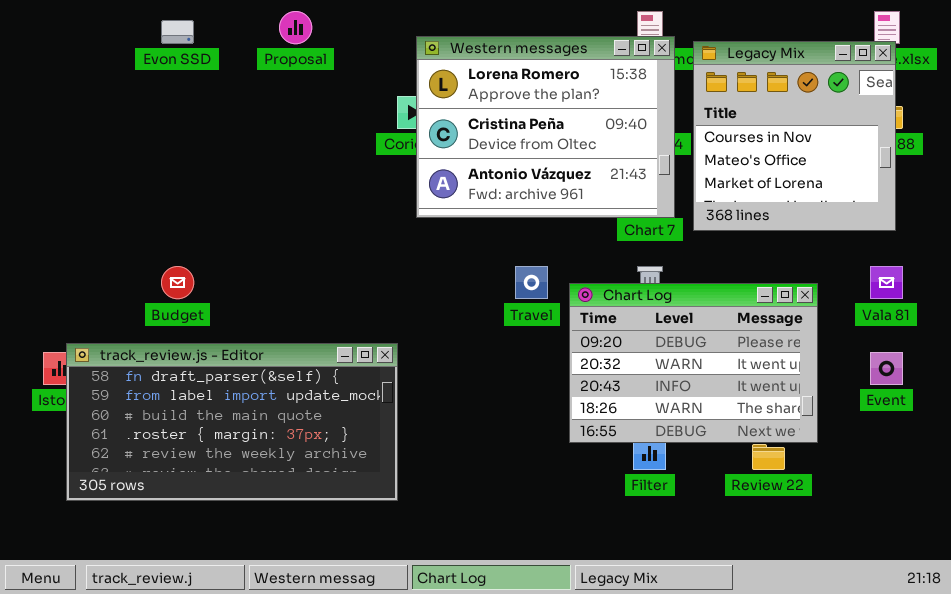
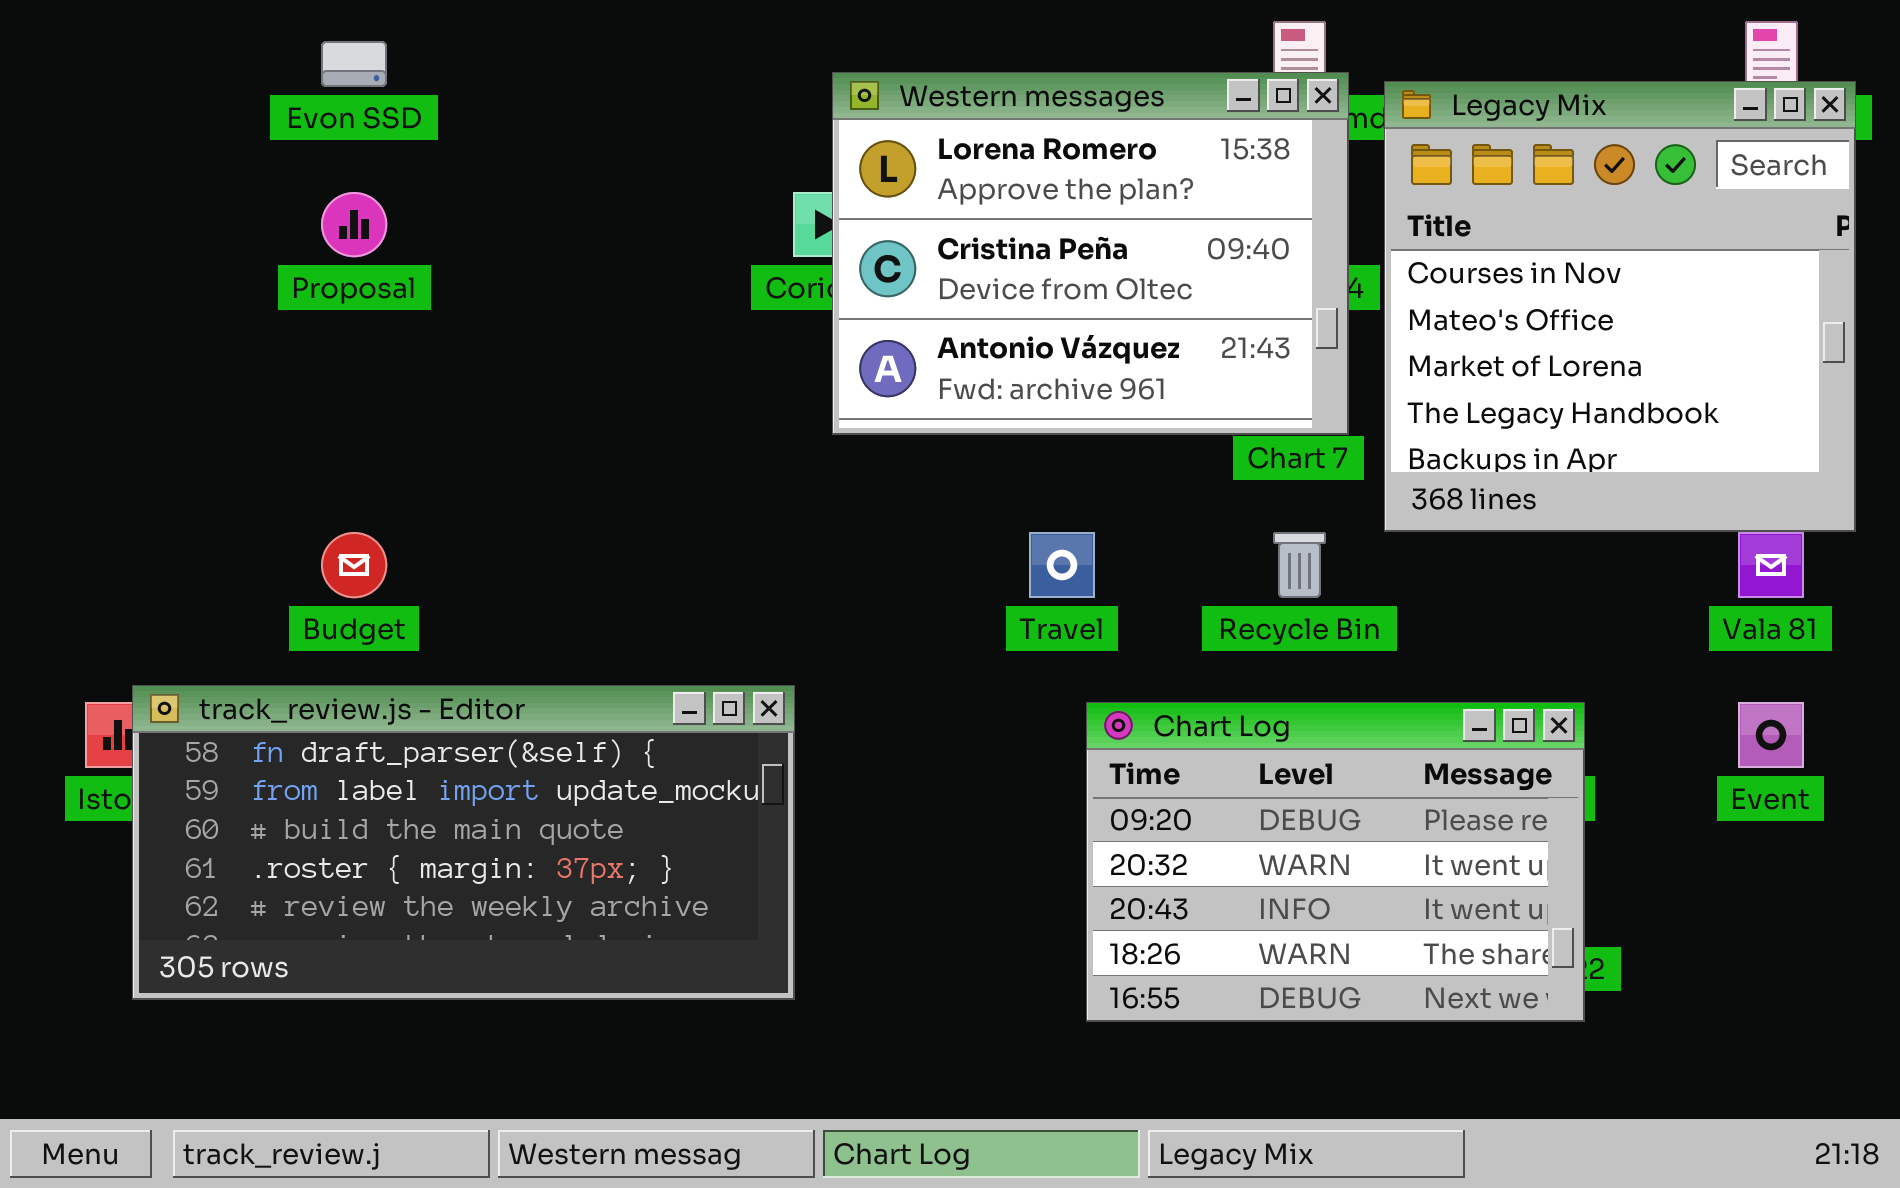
Proposal: [279,11,312,44] -> [321,192,387,257], moved
Legacy Mix: [693,41,896,231] -> [1384,81,1856,532], resized
Chart Log: [569,283,818,443] -> [1086,702,1585,1022], moved

